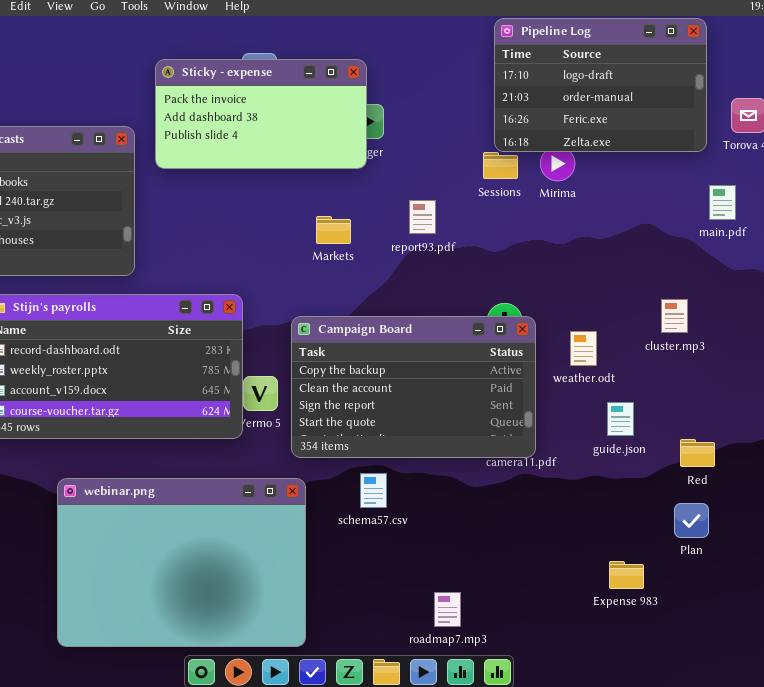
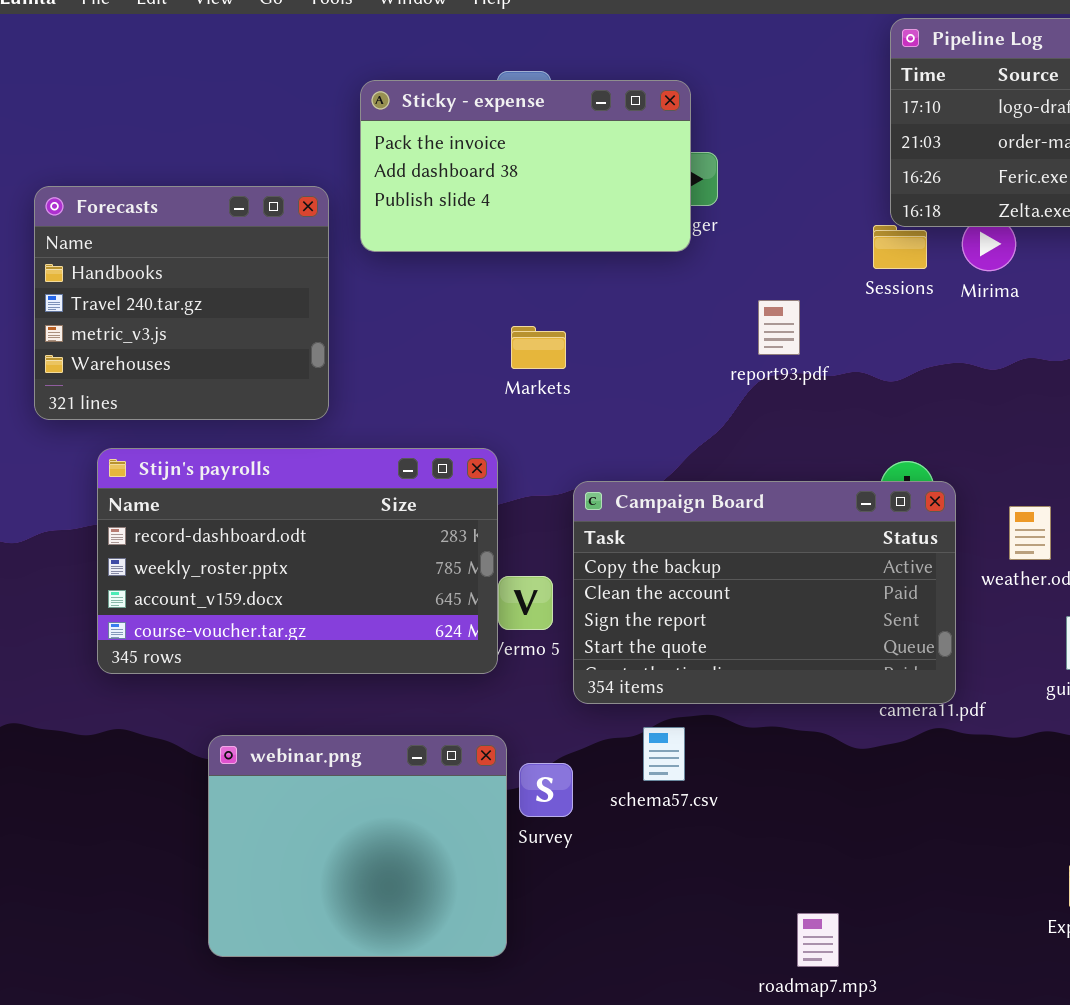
Markets: [316,216,351,244] -> [511,326,566,369], moved
schema57.csv: [360,473,387,508] -> [643,727,685,781], moved
webinar.png: [57,478,306,647] -> [208,735,507,957], resized

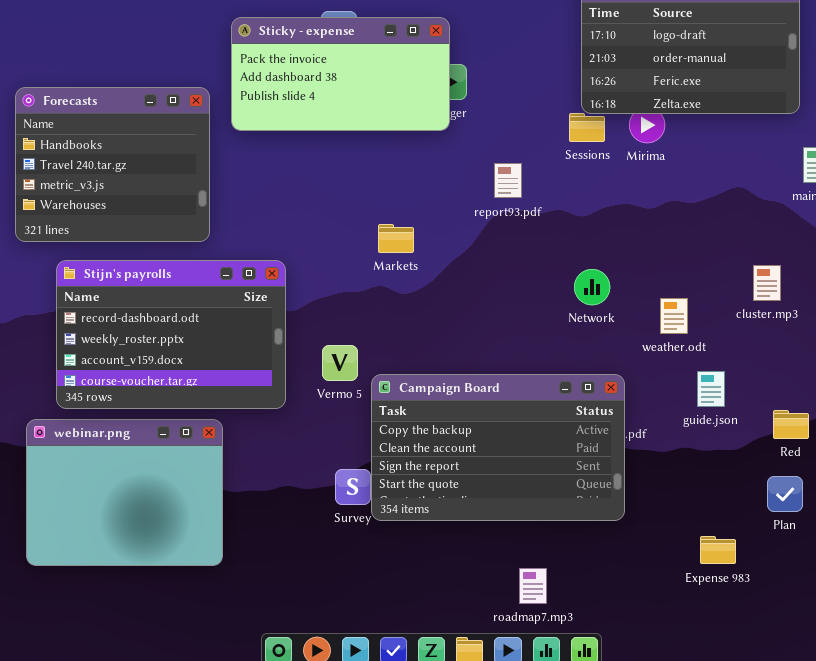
Markets: [511,326,566,369] -> [378,224,414,253], moved
Stijn's payrolls: [97,448,498,674] -> [56,260,286,409], resized
Campaign Board: [573,481,956,704] -> [371,374,625,521], moved
webinar.png: [208,735,507,957] -> [26,419,223,566], moved

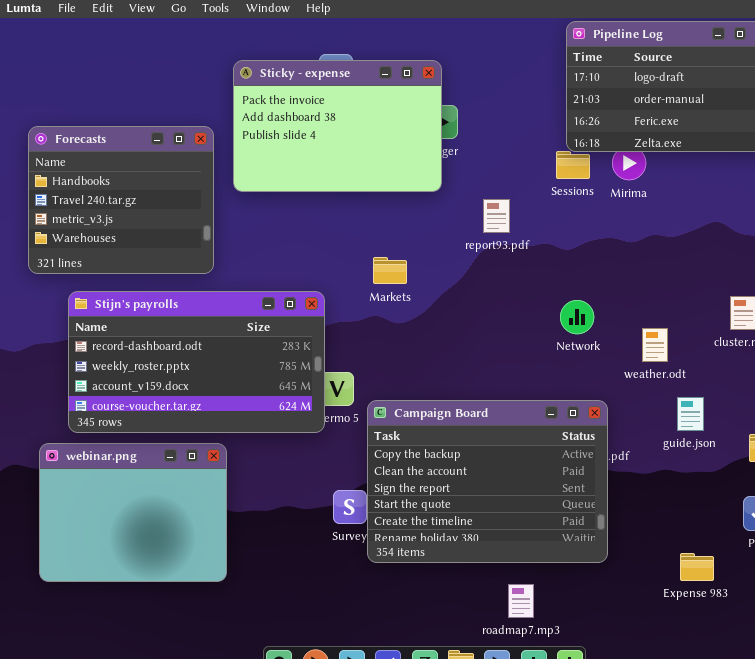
Sticky - expense: [231,17,450,131] -> [233,60,442,192], resized
Stijn's payrolls: [56,260,286,409] -> [68,291,325,433], resized
Campaign Board: [371,374,625,521] -> [367,400,608,563], resized

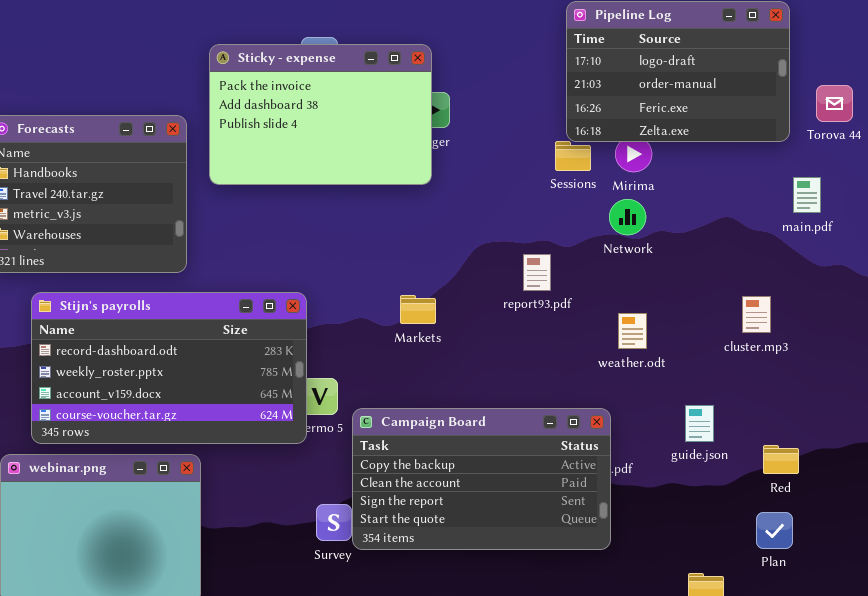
report93.pdf: [483,199,510,233] -> [523,254,551,291], moved
Markets: [373,257,407,284] -> [400,295,436,324], moved
Network: [560,300,594,334] -> [609,199,646,235], moved
weather.odt: [642,328,668,362] -> [618,313,647,349], moved
Campaign Board: [367,400,608,563] -> [352,408,611,550], resized

